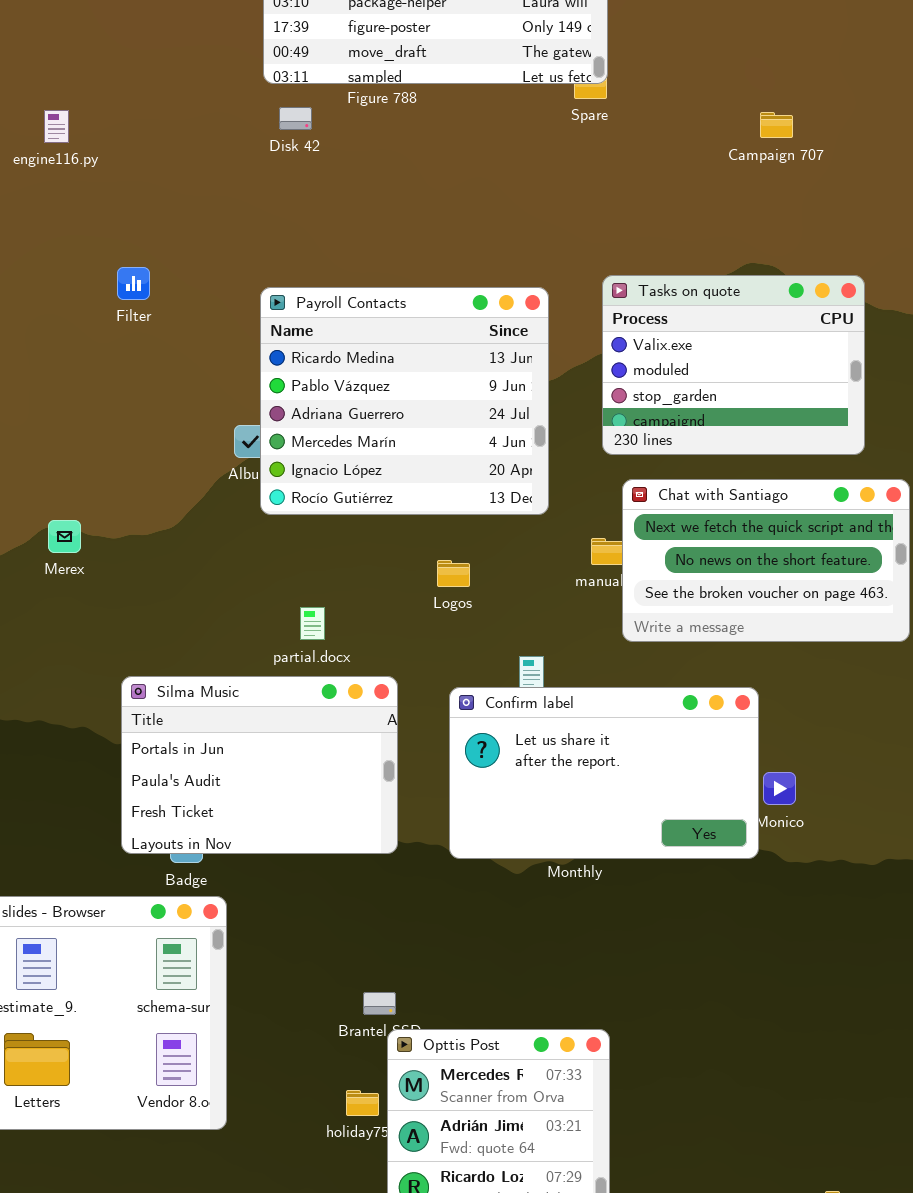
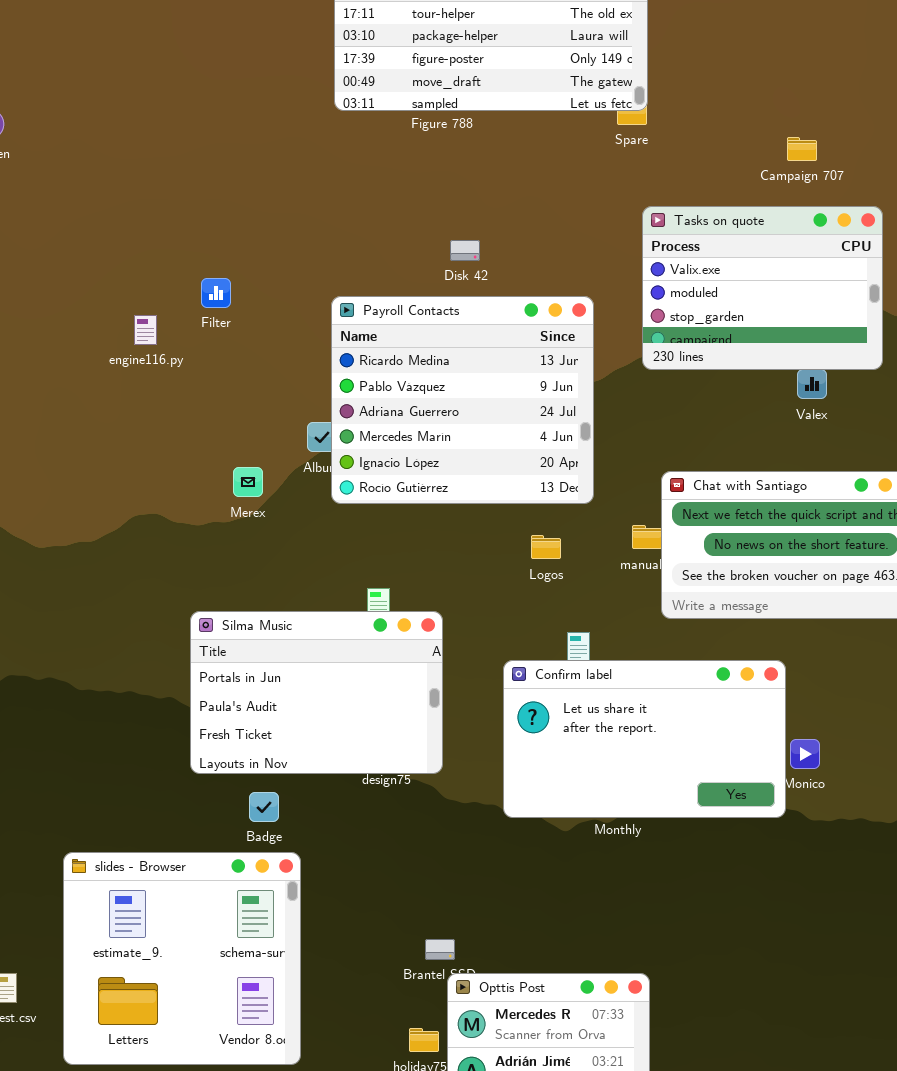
Disk 42: [279,107,312,130] -> [450,240,480,261], moved
engine116.py: [44,110,69,143] -> [134,315,157,345], moved
Tasks on quote: [602,275,865,455] -> [642,206,883,370], moved
Merex: [48,520,81,553] -> [233,467,263,497], moved
Logos: [437,560,470,587] -> [531,535,561,559], moved
Silma Music: [121,676,398,854] -> [190,611,443,774], moved

